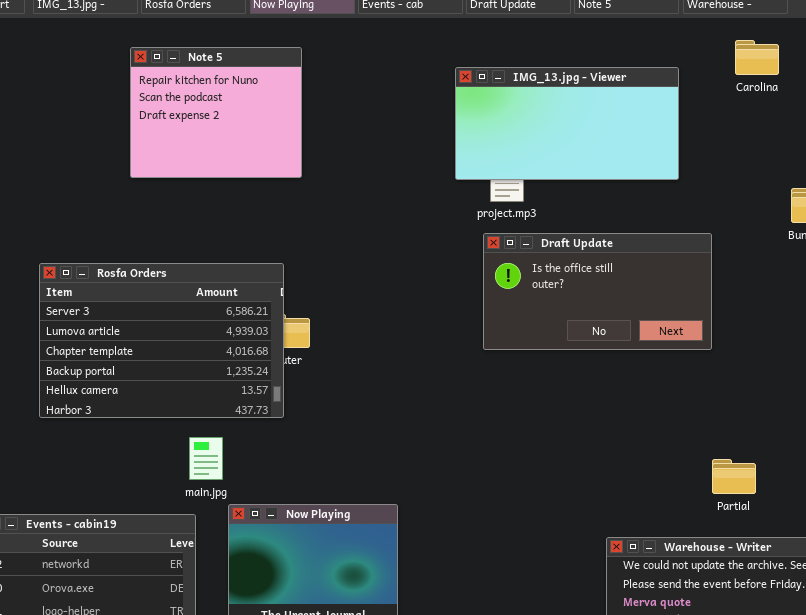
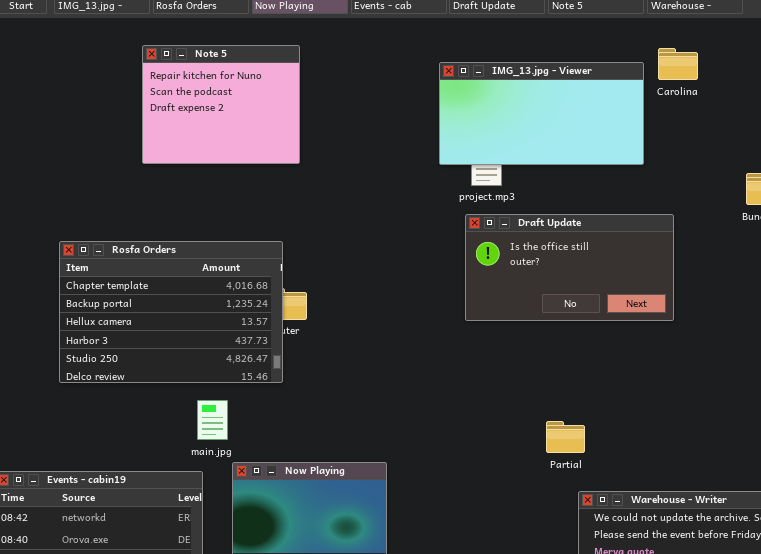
Carolina: [735,40,779,75] -> [658,48,698,80], moved
Rosfa Orders: [39,263,284,418] -> [59,241,283,383], scrolled down 2 rows
Partial: [712,459,756,494] -> [546,421,585,453], moved

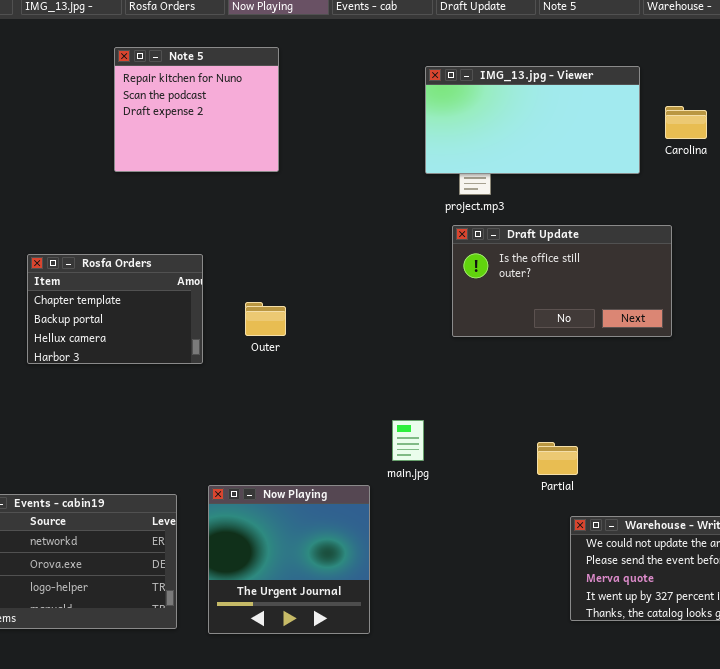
Carolina: [658,48,698,80] -> [665,106,707,139], moved
Rosfa Orders: [59,241,283,383] -> [27,254,203,364], resized
main.jpg: [197,400,228,440] -> [392,420,424,461], moved

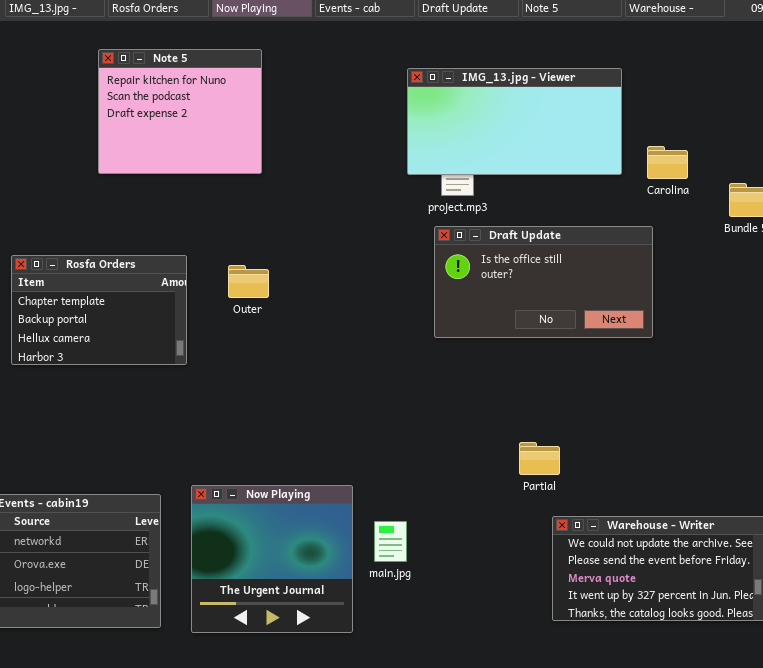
Carolina: [665,106,707,139] -> [647,146,688,179], moved
Outer: [245,302,286,336] -> [228,265,269,298], moved
main.jpg: [392,420,424,461] -> [374,521,407,562], moved

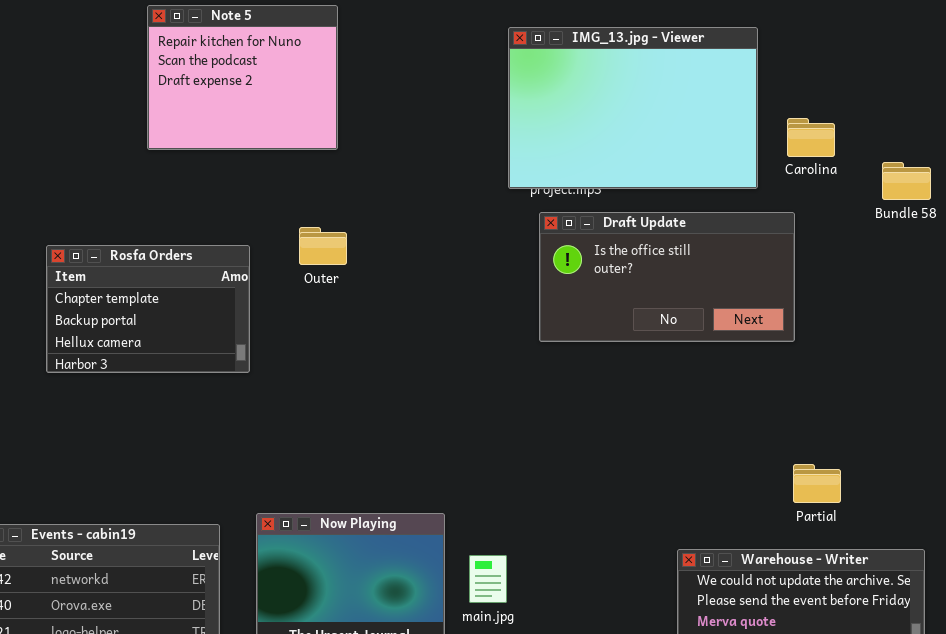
IMG_13.jpg - Viewer: [407,68,622,175] -> [508,27,758,189], resized
Outer: [228,265,269,298] -> [299,227,347,265], moved
Partial: [519,442,560,475] -> [793,464,841,503], moved

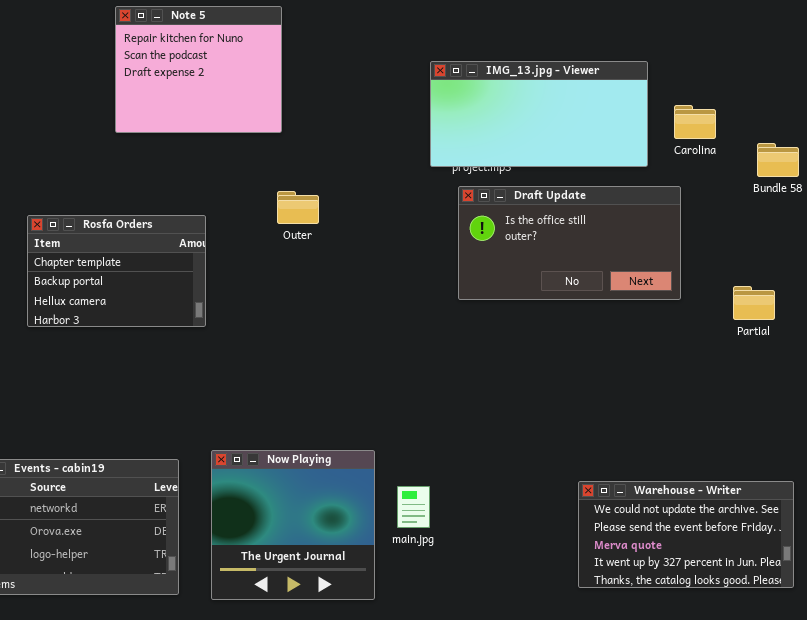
IMG_13.jpg - Viewer: [508,27,758,189] -> [430,61,648,167], resized
Outer: [299,227,347,265] -> [277,191,319,224], moved
Partial: [793,464,841,503] -> [733,286,775,320], moved

